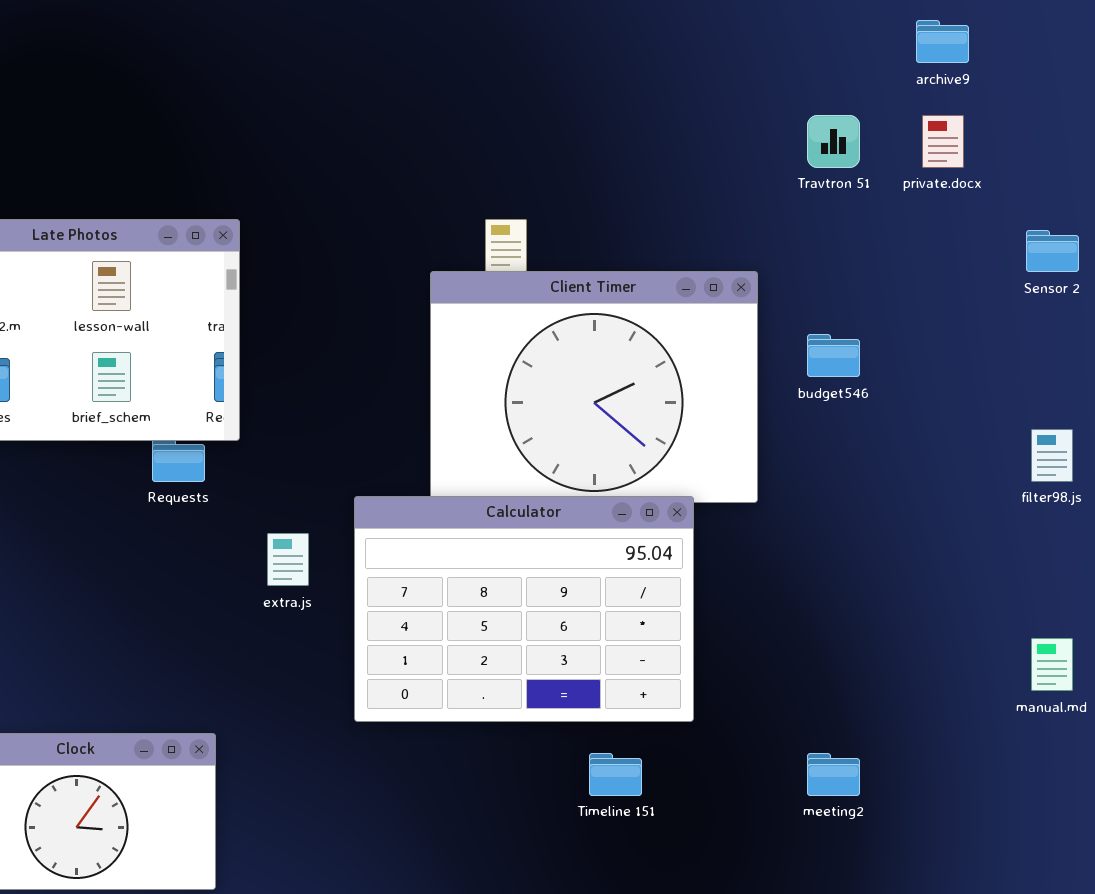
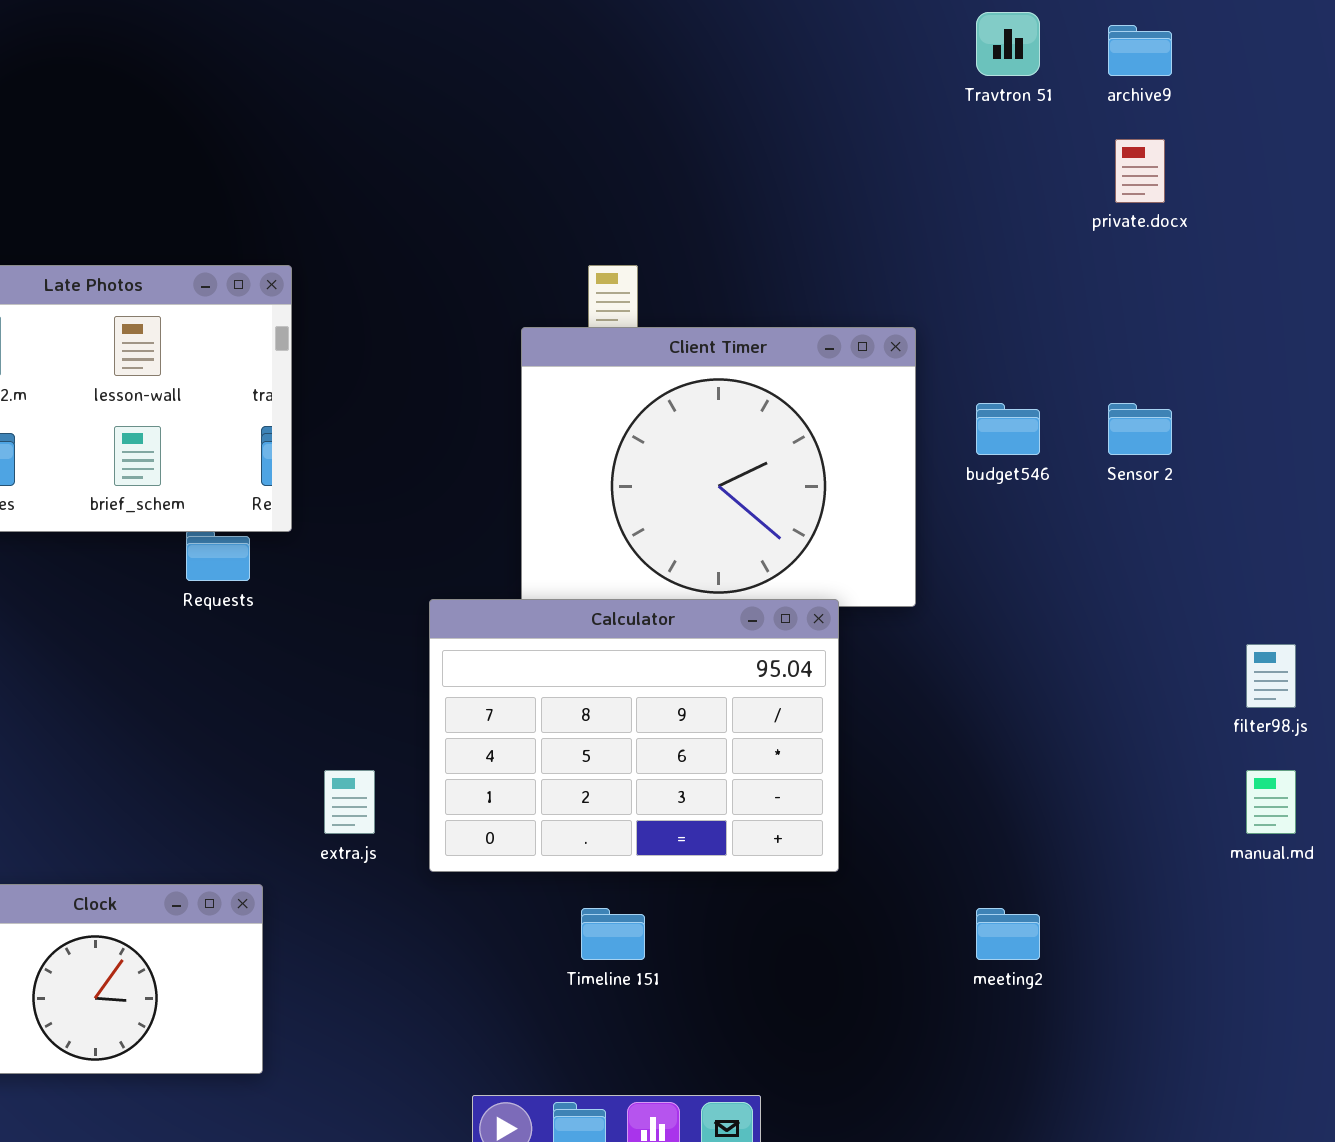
Travtron 51: [807,115,860,168] -> [976,12,1040,76], moved
Sensor 2: [1026,230,1079,272] -> [1108,403,1172,455], moved
filter98.js: [1031,429,1073,482] -> [1246,644,1296,708], moved
extra.js: [267,533,309,586] -> [324,770,375,834], moved
Timeline 151: [589,753,642,796] -> [581,908,645,960], moved

